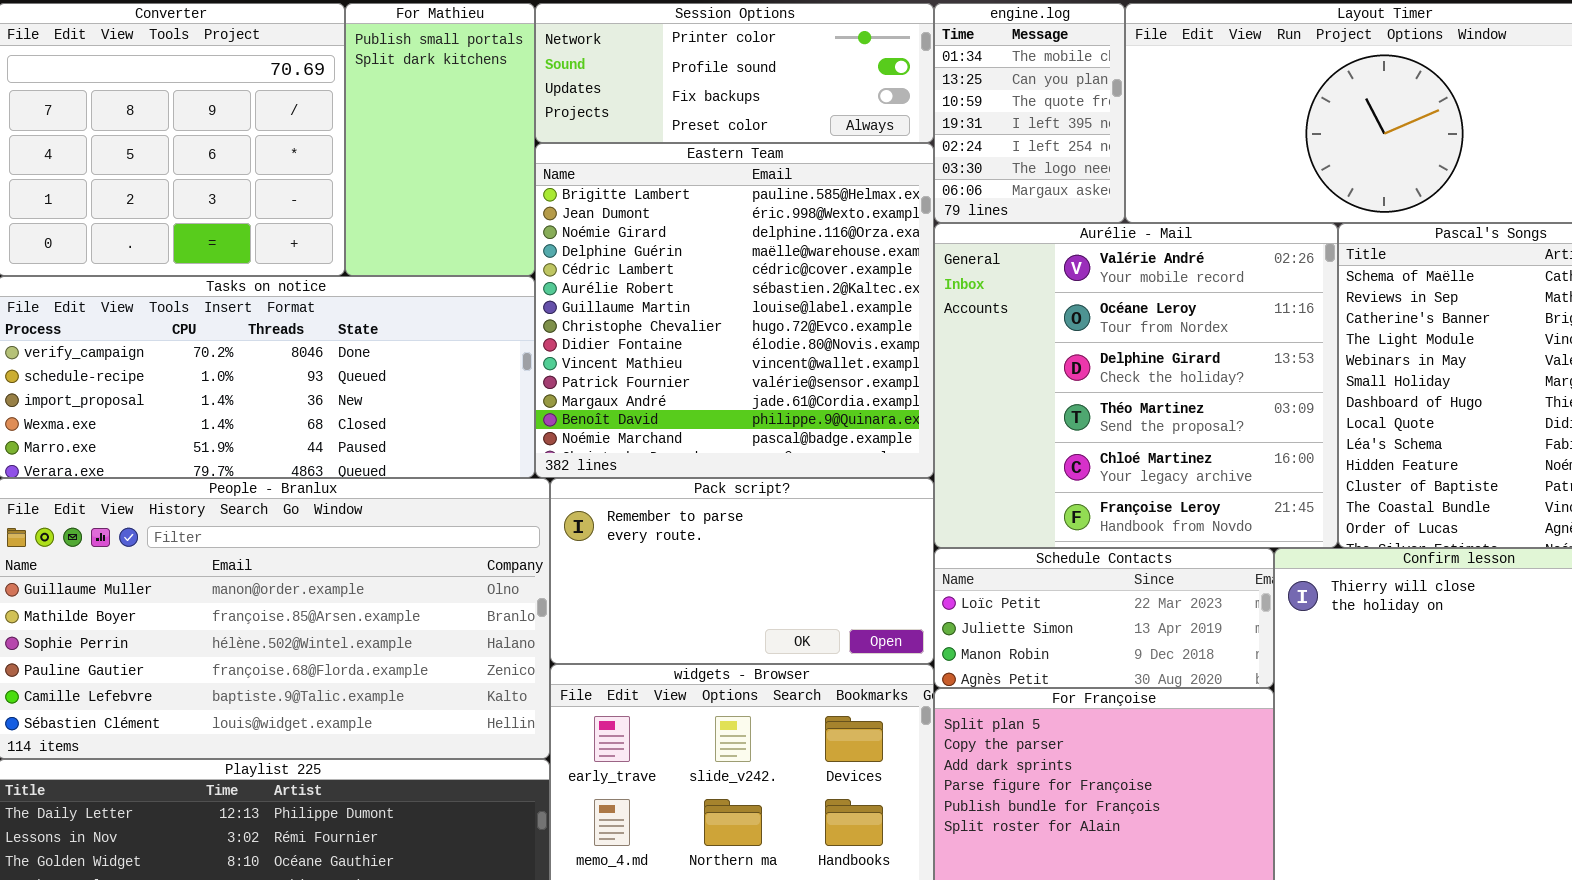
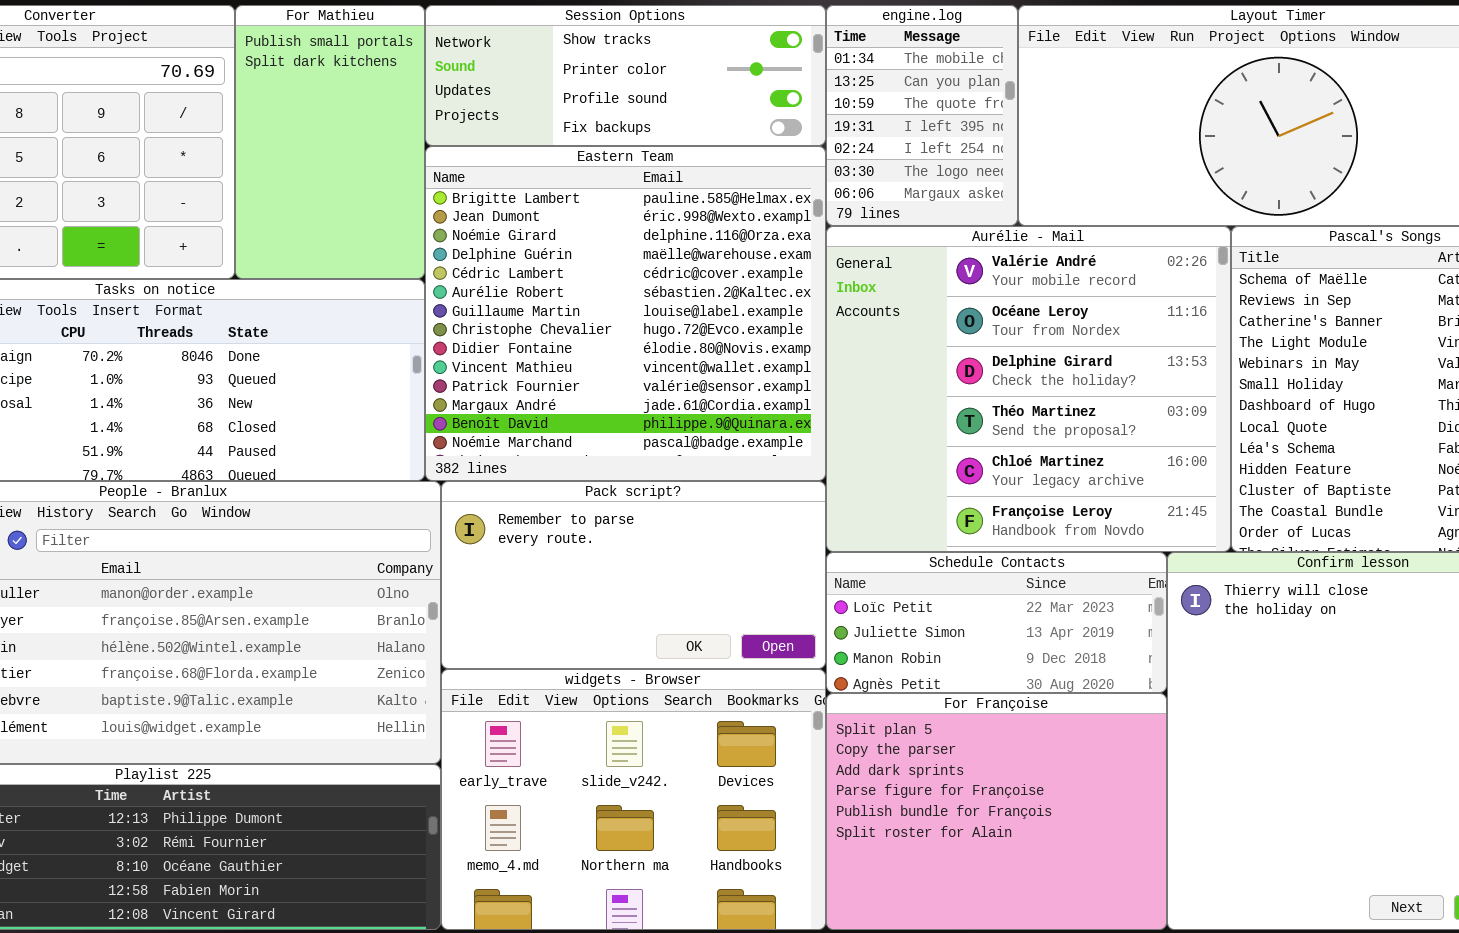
Session Options: [535,3,934,143] -> [425,5,826,146], scrolled up 1 row

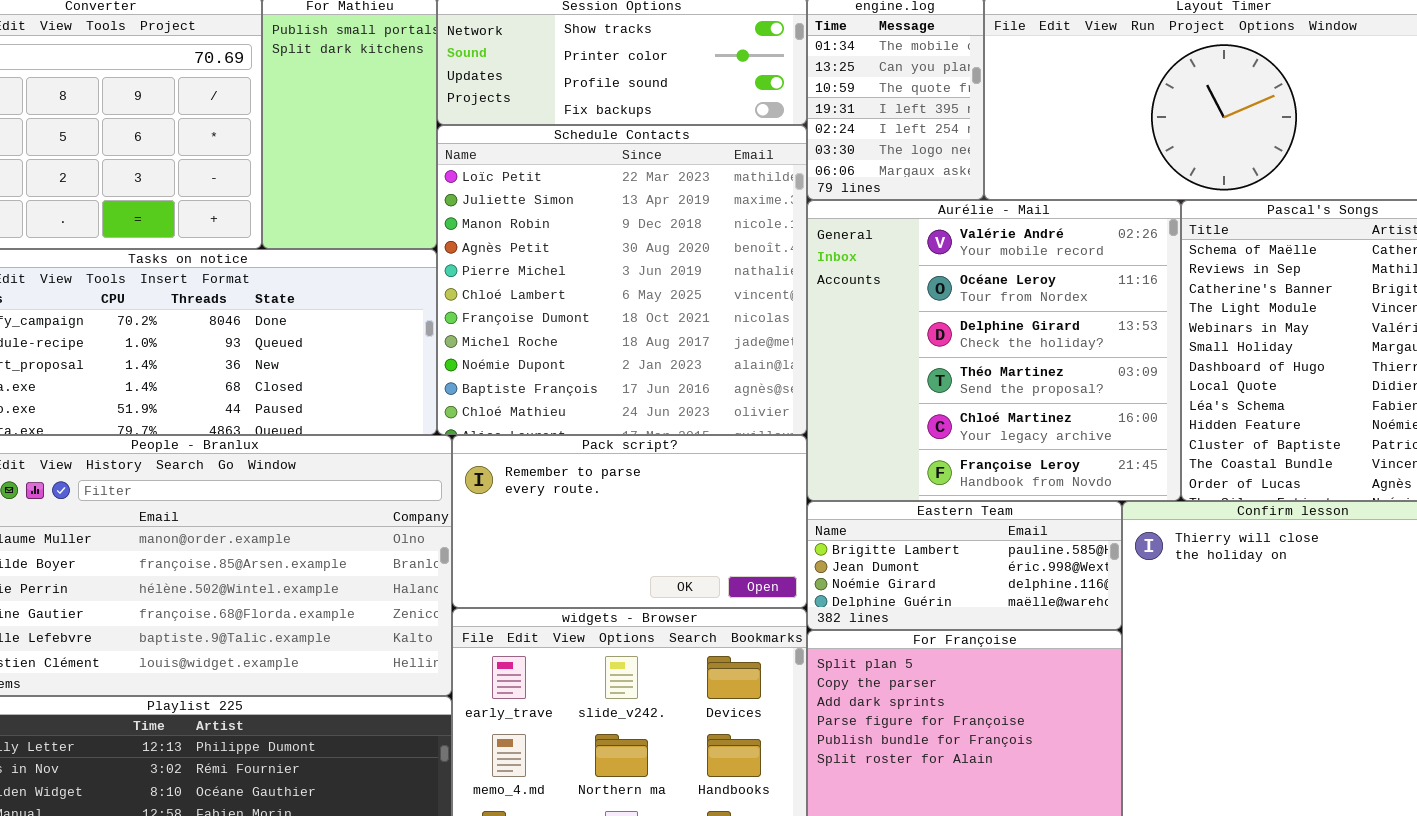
Eastern Team: [425,146,826,481] -> [807,501,1122,630], moved, resized
Schedule Contacts: [826,552,1167,693] -> [437,125,807,435], moved, resized

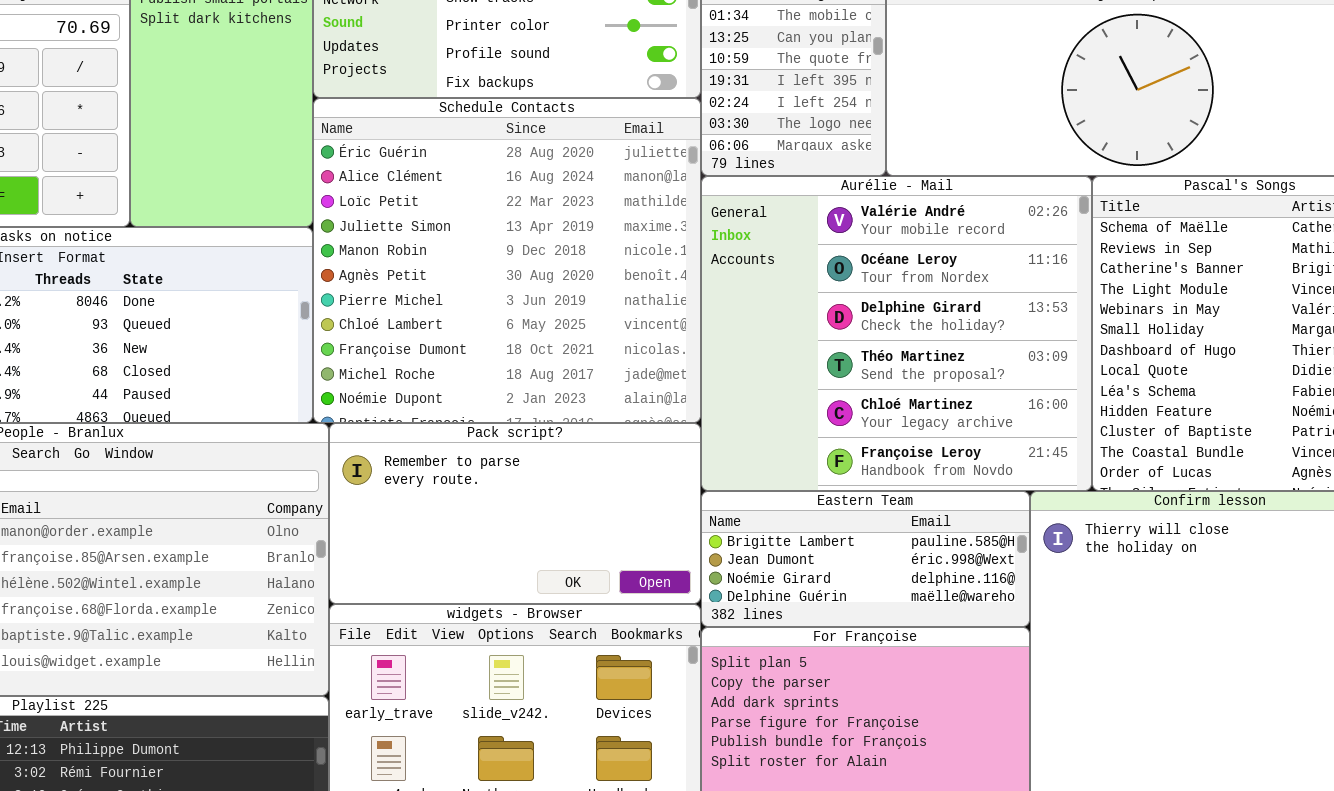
Schedule Contacts: [437,125,807,435] -> [313,98,701,423], scrolled up 2 rows

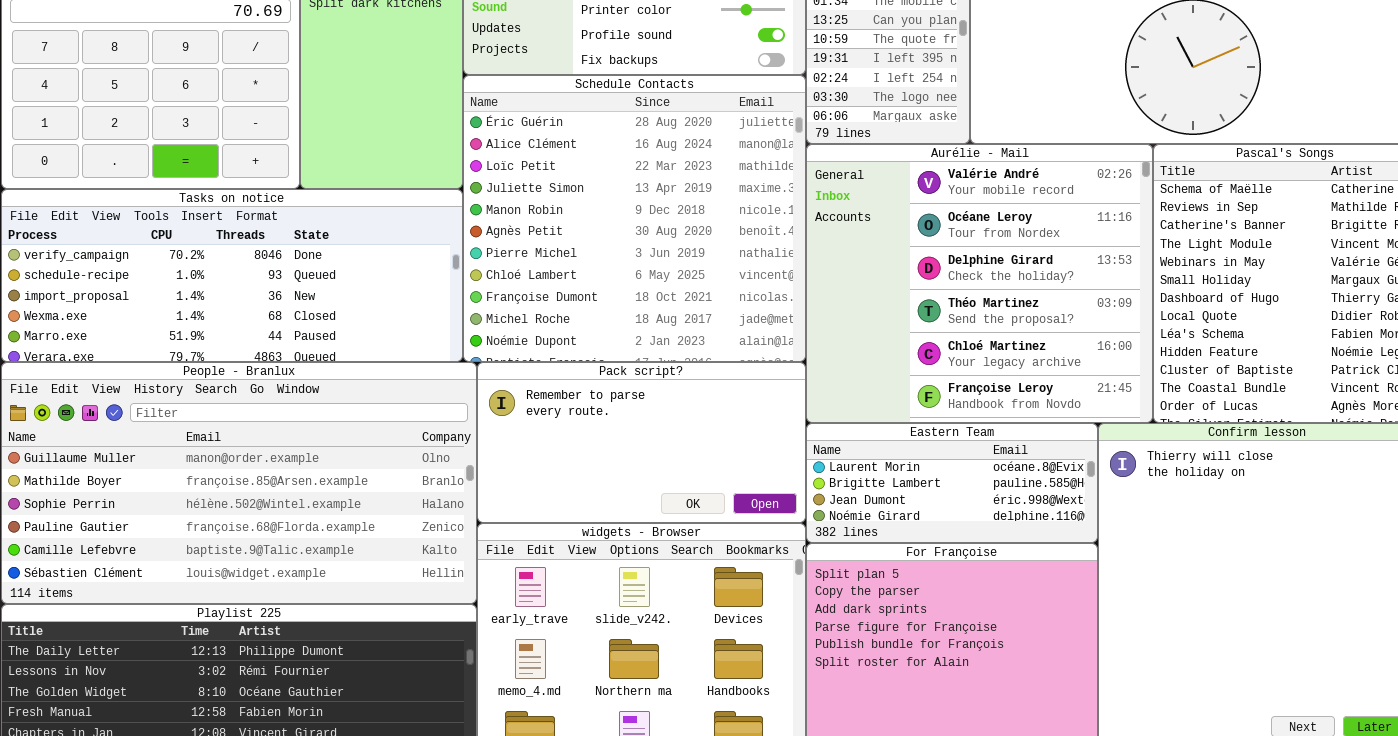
Eastern Team: [701,491,1030,627] -> [806,423,1098,543], scrolled up 1 row

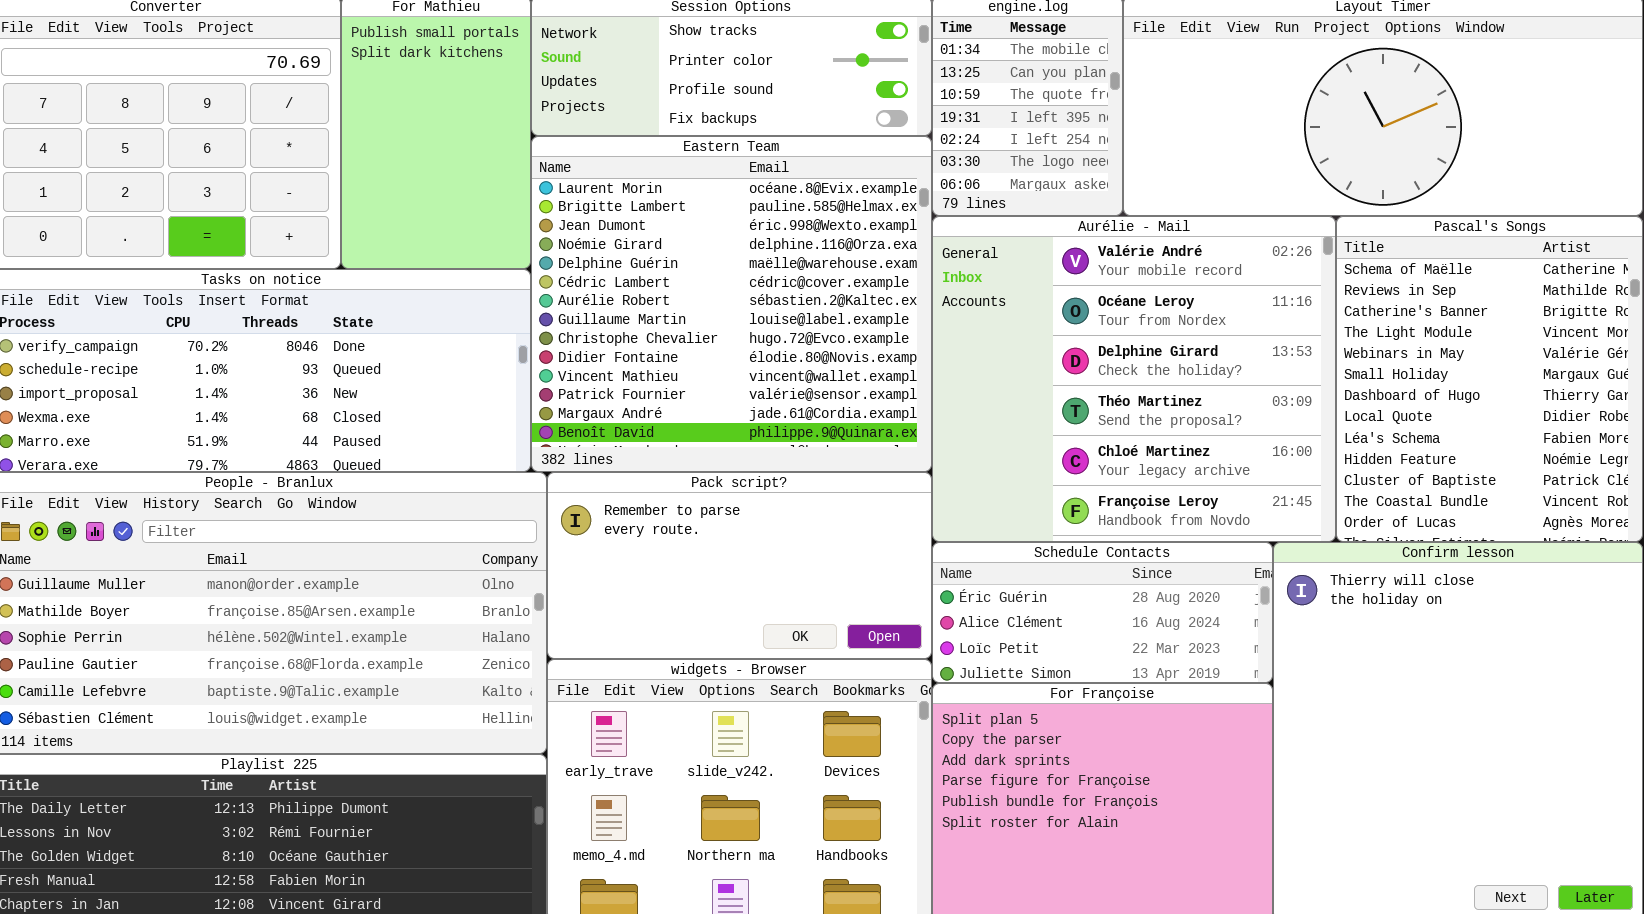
Schedule Contacts: [463,75,806,362] -> [932,542,1273,683], moved, resized
Eastern Team: [806,423,1098,543] -> [531,136,932,472], moved, resized

